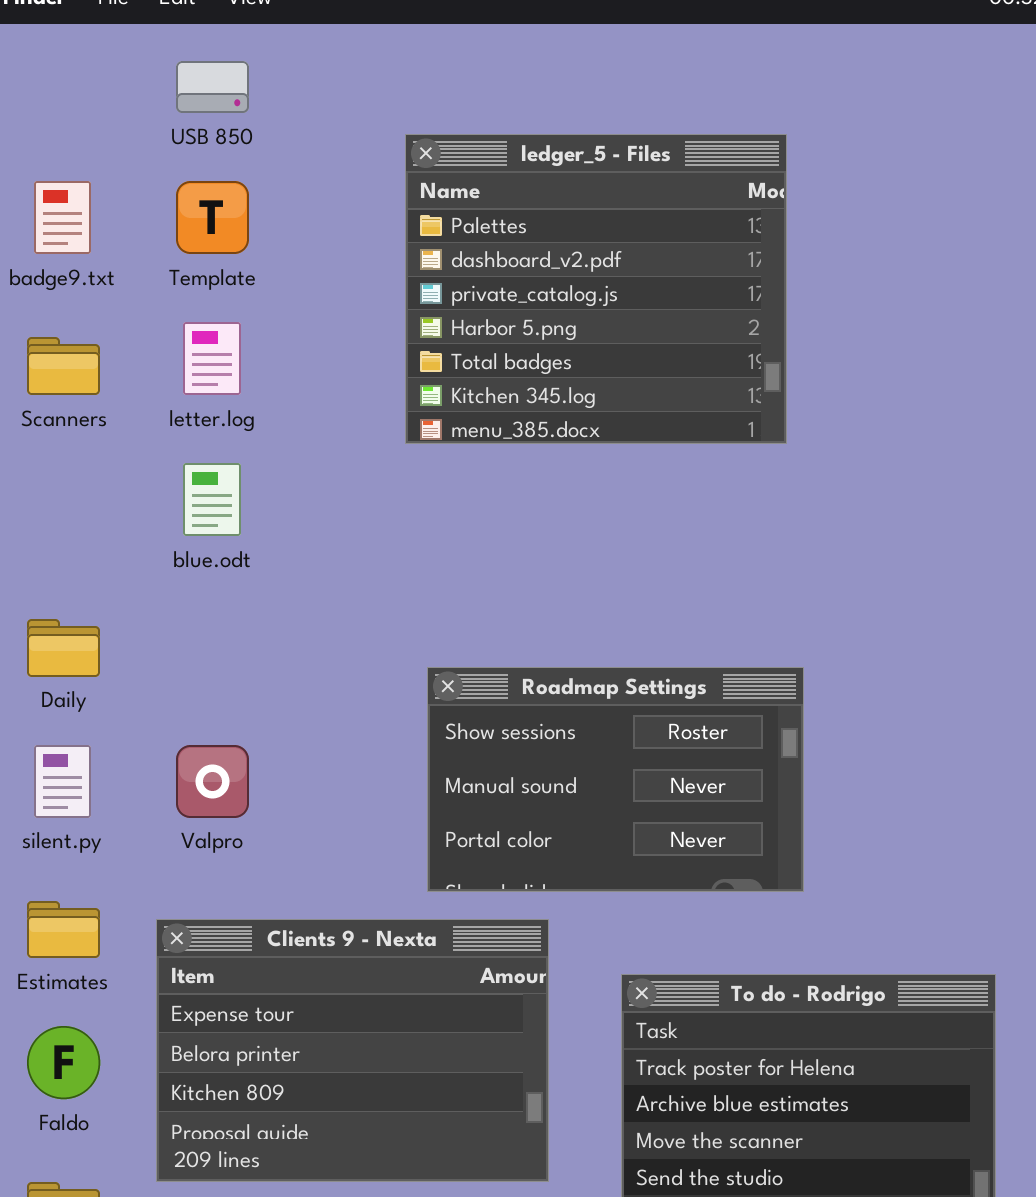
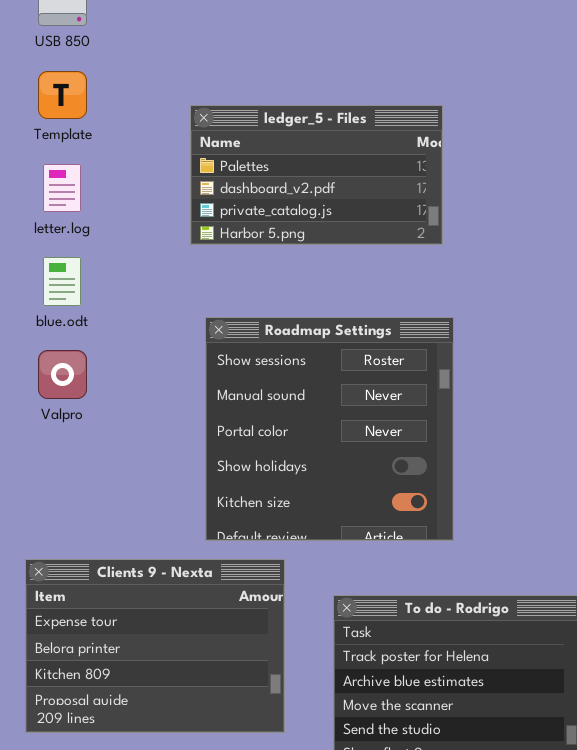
ledger_5 - Files: [405,134,787,444] -> [190,105,443,245], resized
Roadmap Settings: [427,667,804,892] -> [205,317,454,541], resized
Valpro: [176,745,249,818] -> [38,350,87,399], moved

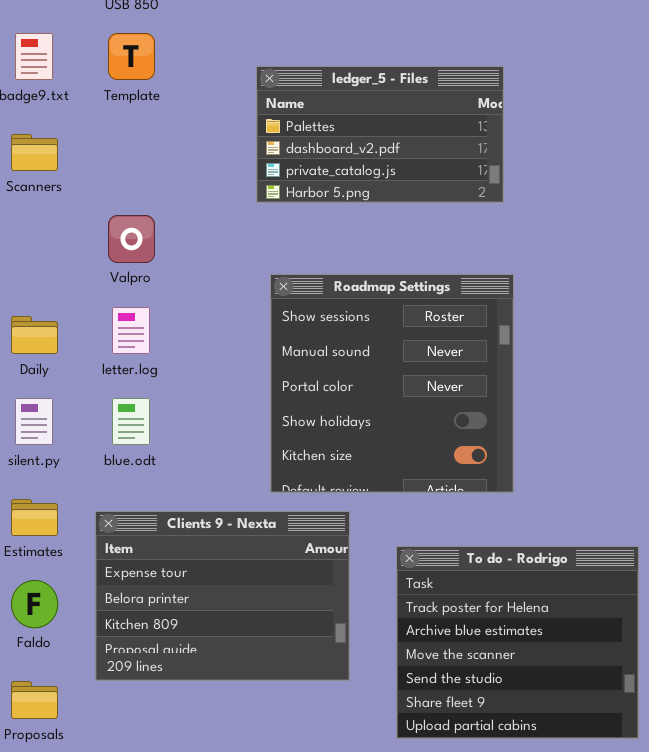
letter.log: [43,164,81,212] -> [112,307,150,354], moved
blue.odt: [43,257,81,306] -> [112,398,150,445], moved
Valpro: [38,350,87,399] -> [108,215,155,263], moved

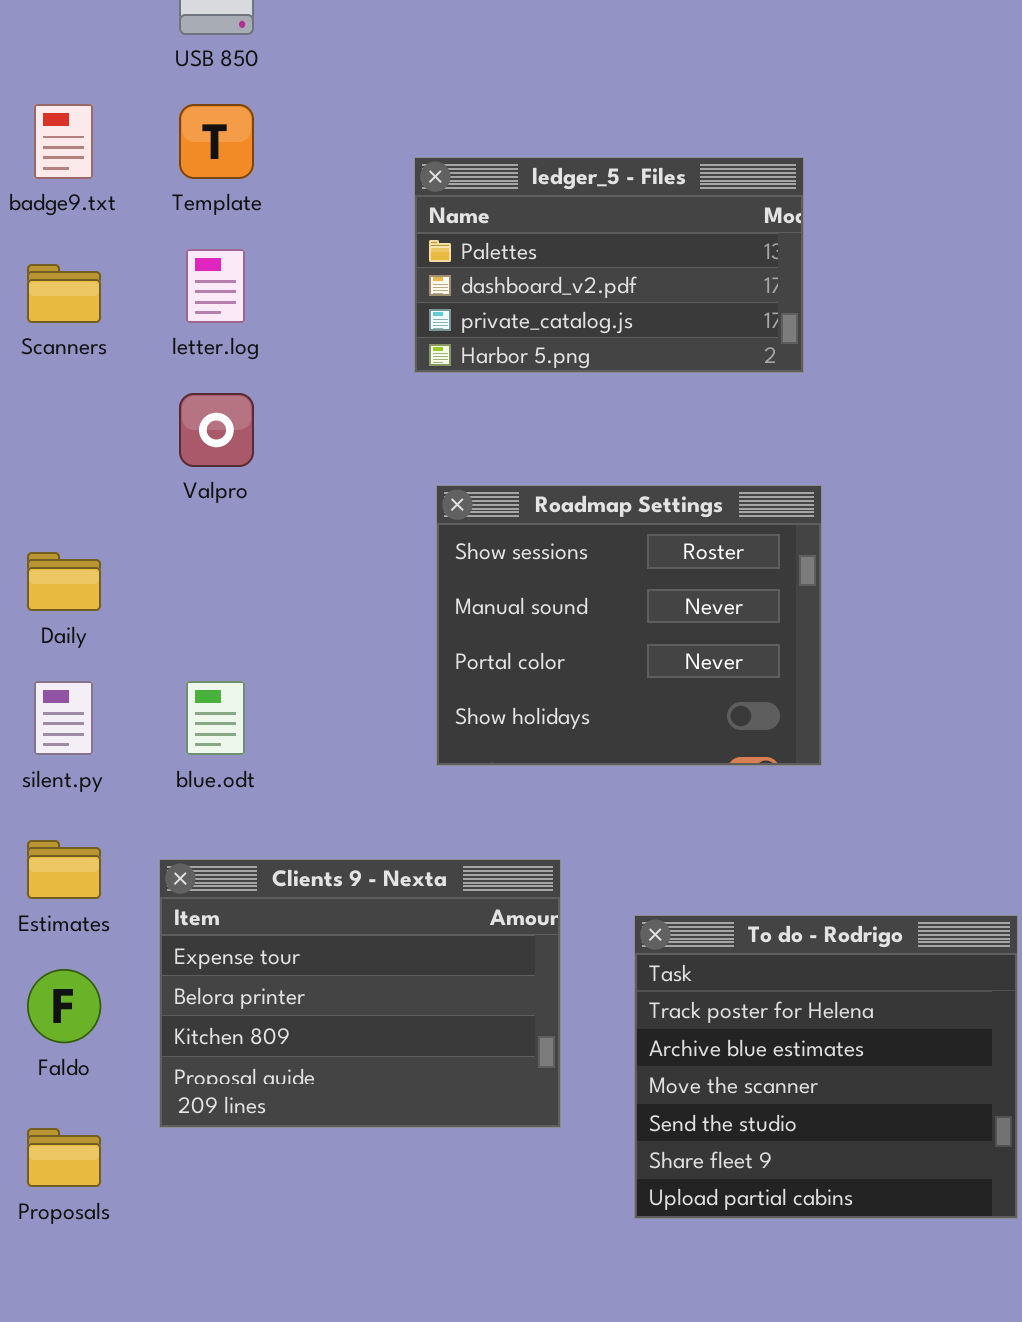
Roadmap Settings: [270,274,514,493] -> [436,485,822,766], resized
letter.log: [112,307,150,354] -> [186,249,245,323], moved

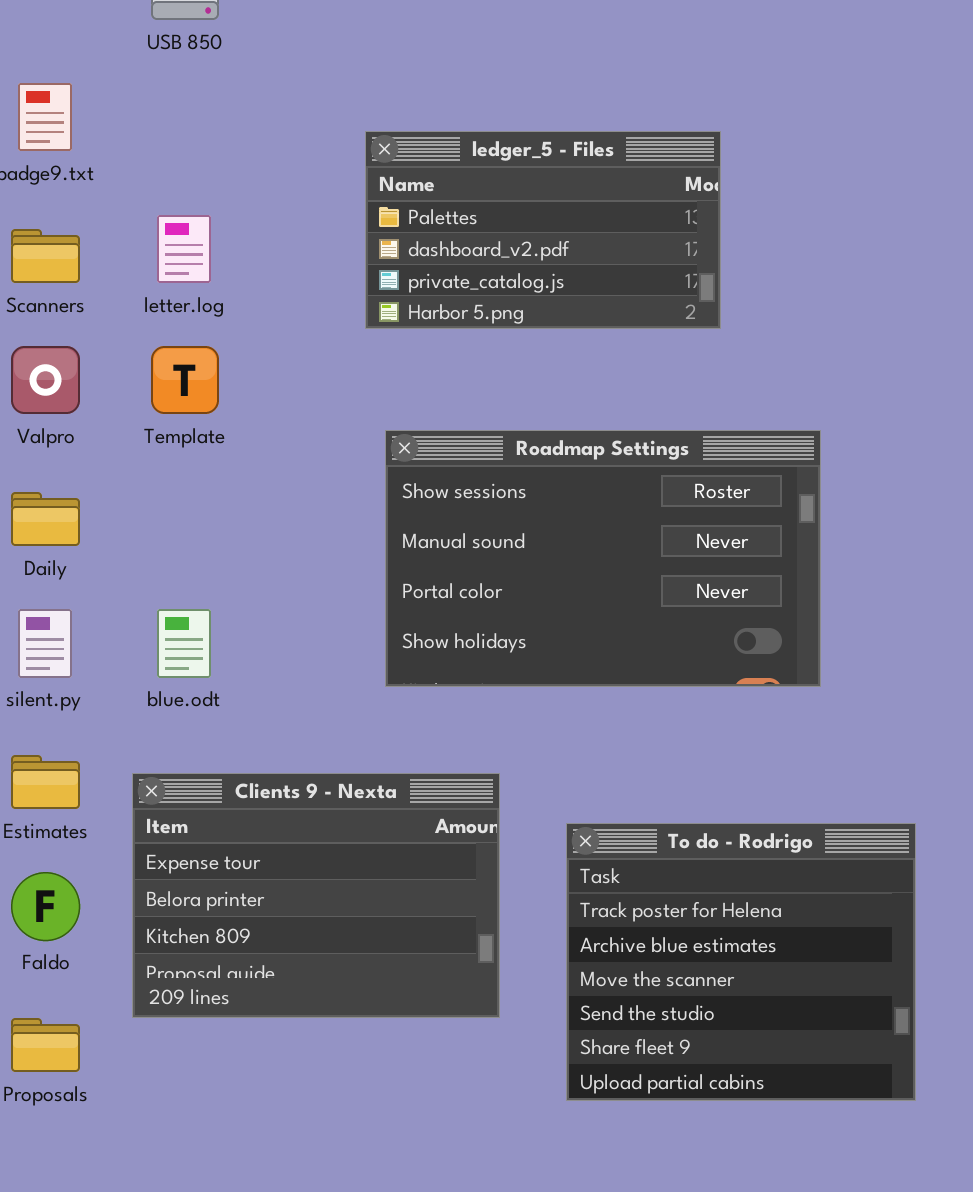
Template: [179,104,254,179] -> [151,346,219,414], moved
Valpro: [179,393,254,467] -> [11,346,80,414], moved
Roadmap Settings: [436,485,822,766] -> [385,430,821,687], resized

